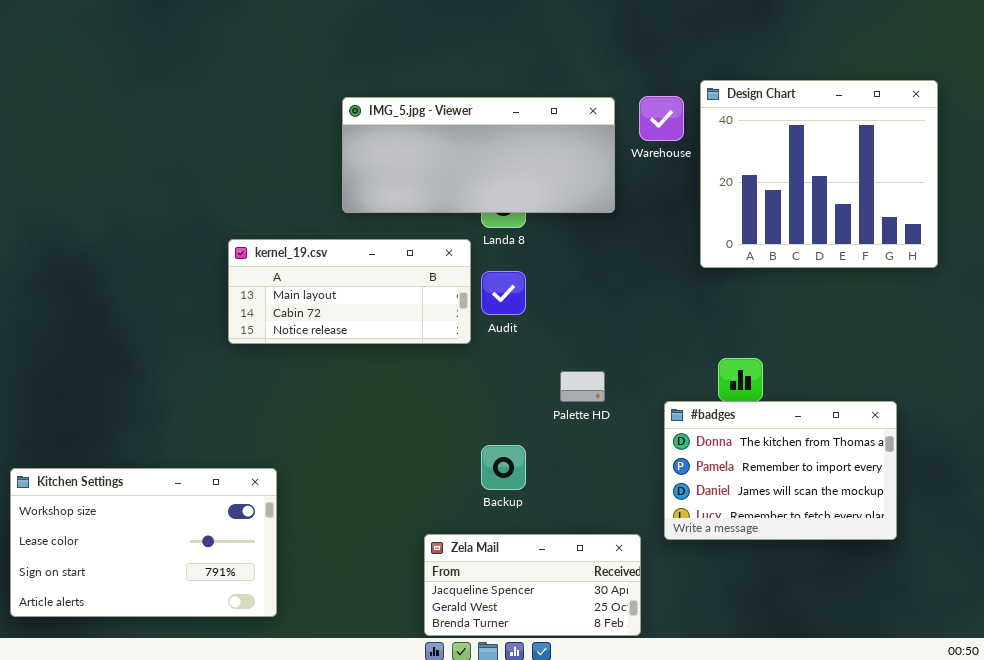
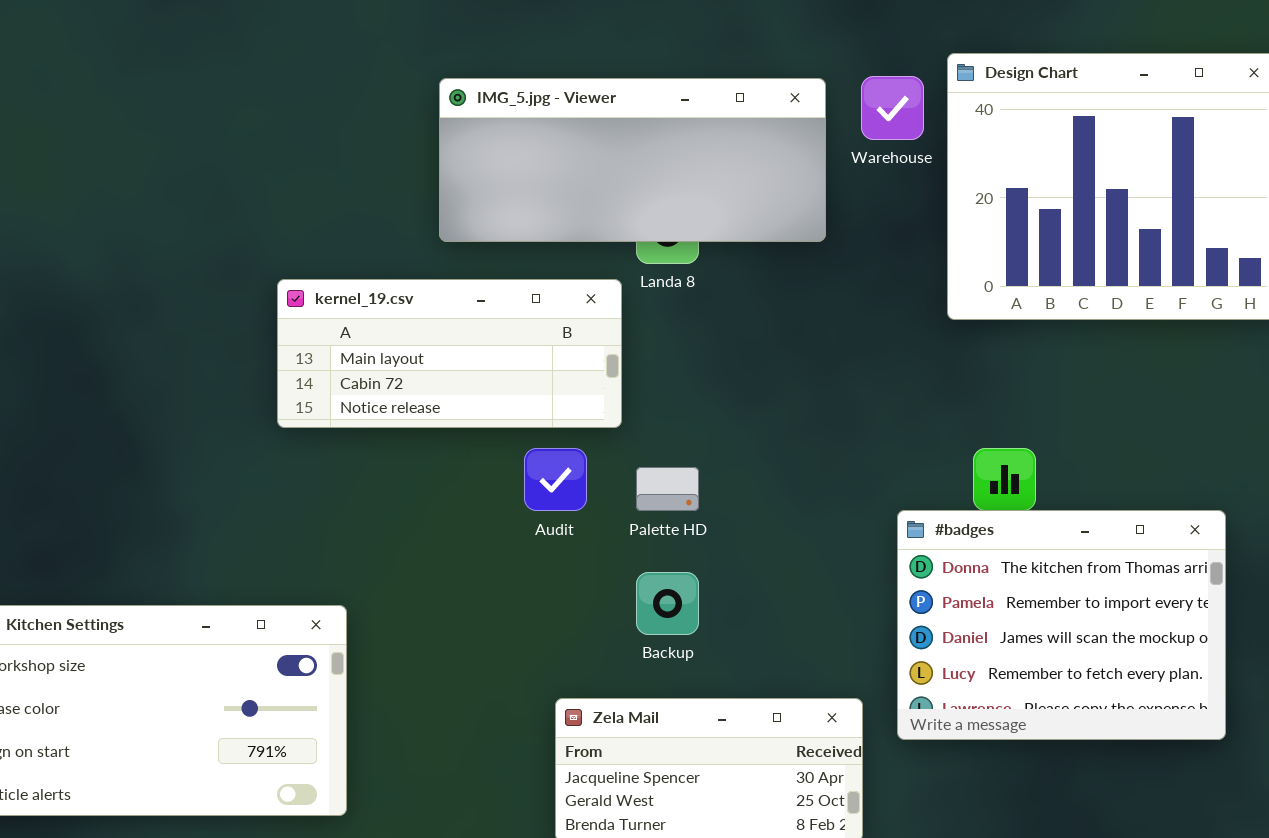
Audit: [481,271,526,315] -> [524,448,587,511], moved
Palette HD: [560,371,605,402] -> [636,467,699,511], moved
#badges: [664,401,897,540] -> [897,510,1226,740], resized

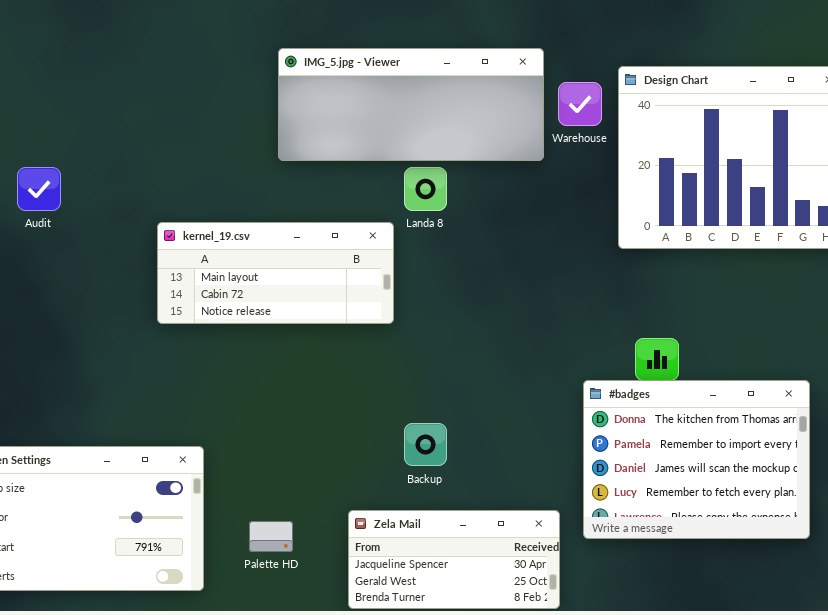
IMG_5.jpg - Viewer: [439,78,826,242] -> [278,48,544,161], moved
Audit: [524,448,587,511] -> [17,167,61,211], moved
Palette HD: [636,467,699,511] -> [249,521,293,552], moved

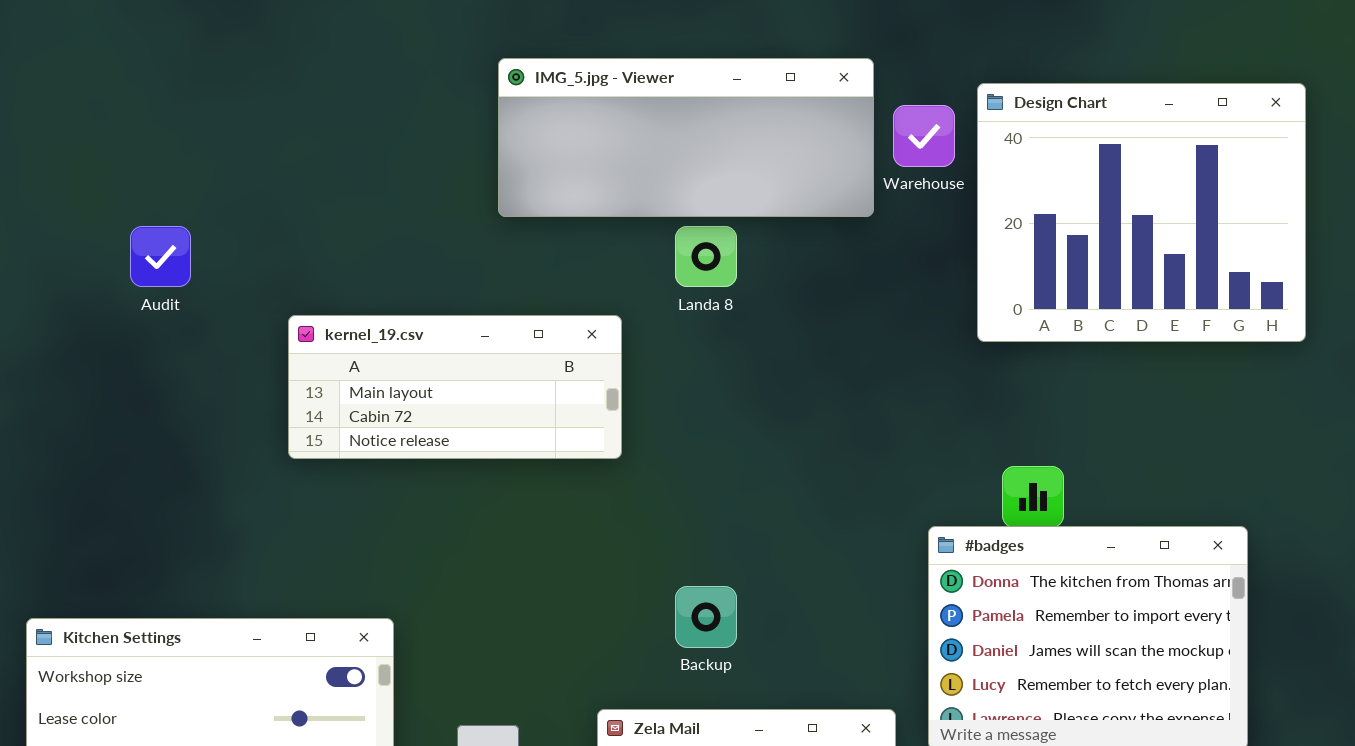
kernel_19.csv: [157,222,394,324] -> [288,315,622,459], moved

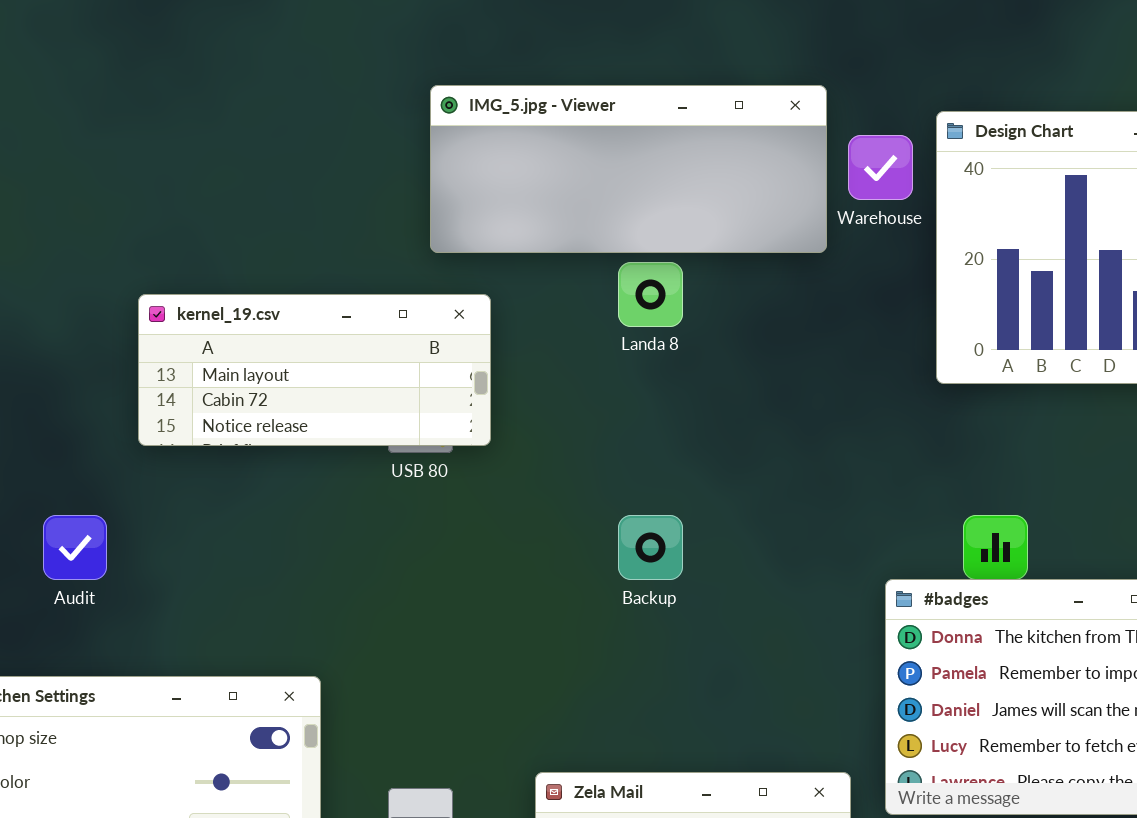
Audit: [130,226,191,287] -> [43,515,107,580], moved
kernel_19.csv: [288,315,622,459] -> [138,294,491,446], moved
Backup: [675,586,737,648] -> [618,515,683,580], moved

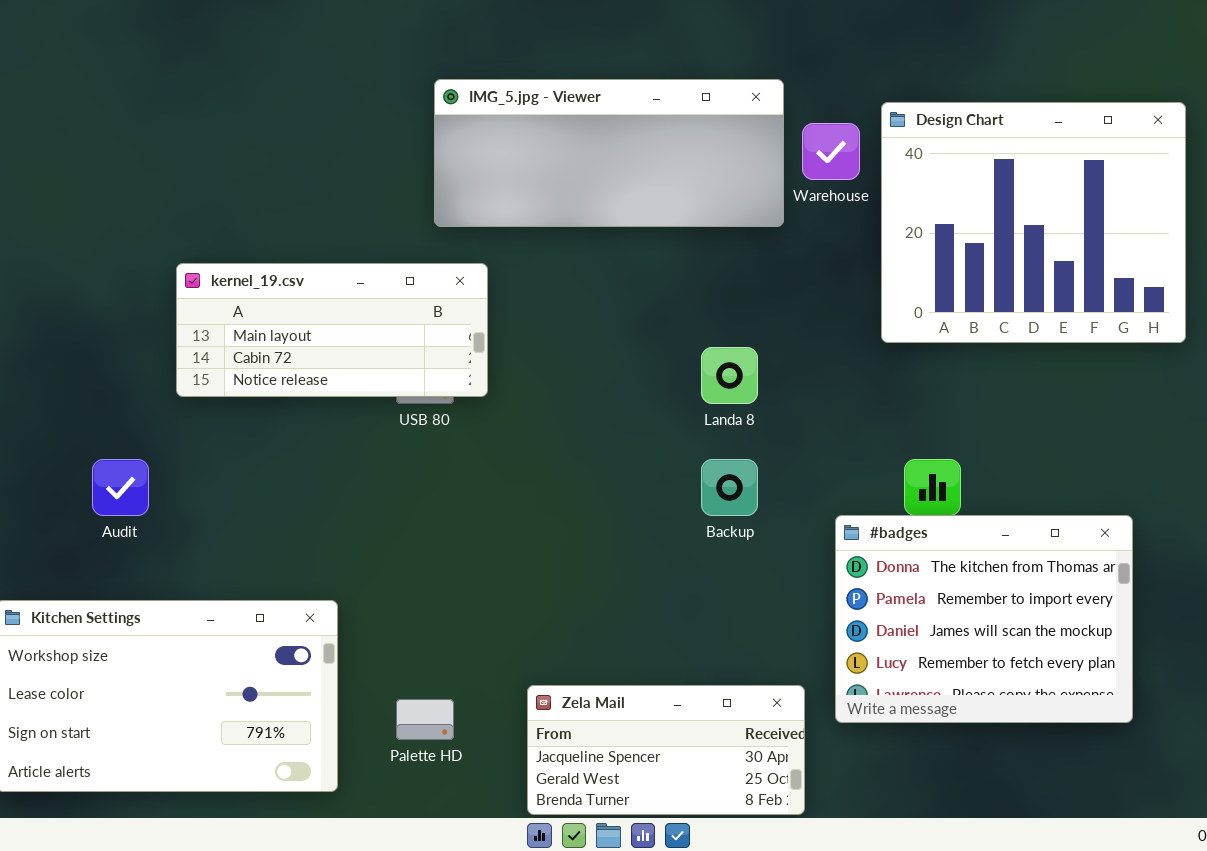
Landa 8: [618,262,683,327] -> [701,347,758,404], moved
Backup: [618,515,683,580] -> [701,459,758,516], moved

